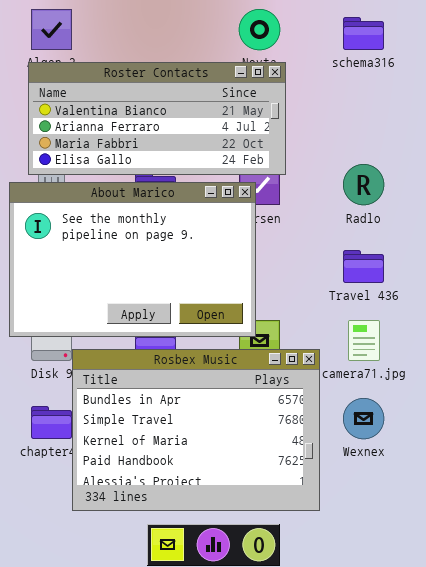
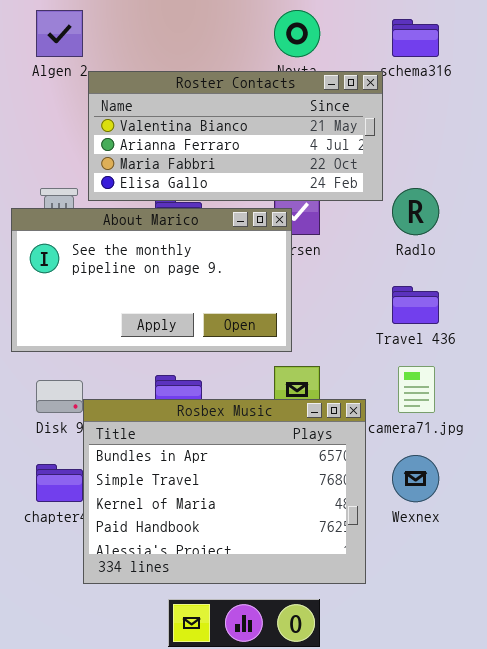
Roster Contacts: [28,62,286,175] -> [88,71,383,201], moved
About Marico: [9,182,256,337] -> [11,208,292,352], resized

